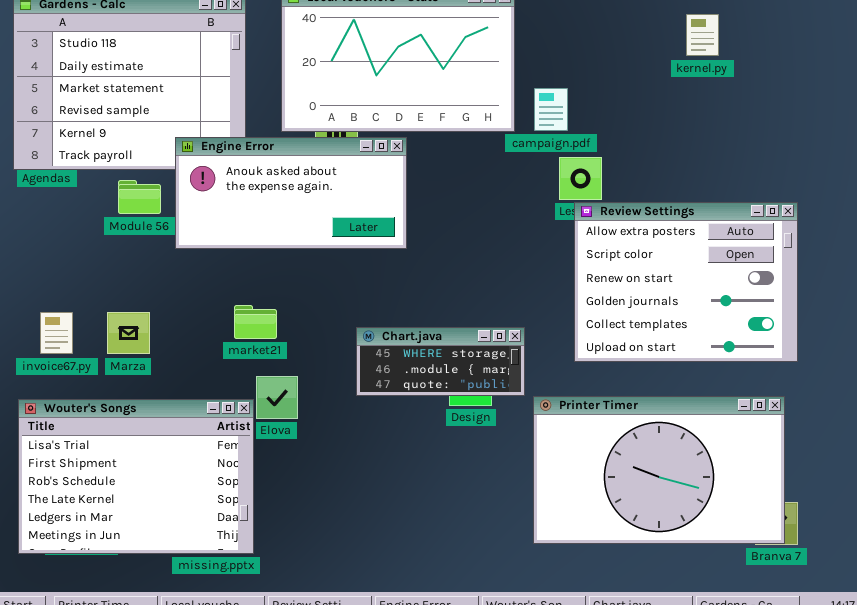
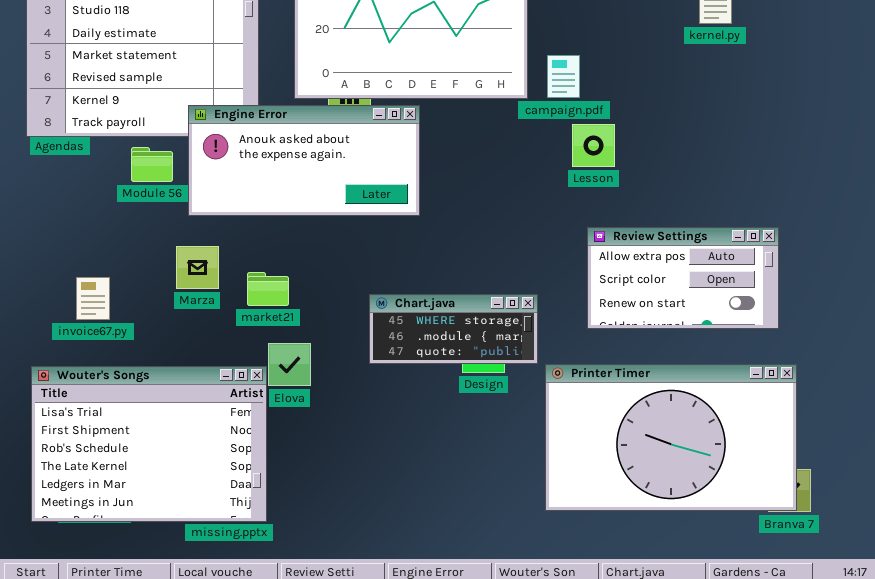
Review Settings: [574,202,798,362] -> [587,227,779,329], resized
invoice67.py: [40,312,73,354] -> [76,277,110,320], moved
Marza: [107,312,150,354] -> [176,246,219,289], moved

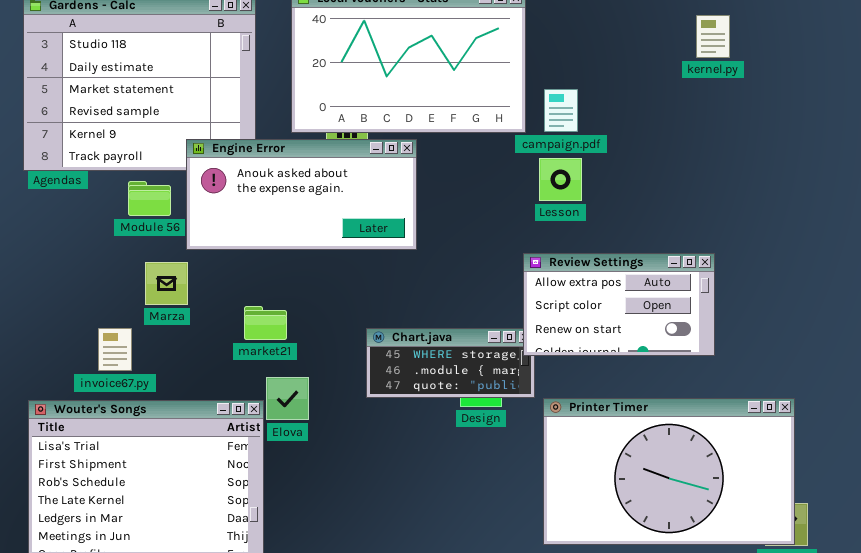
Lesson: [572,124,615,167] -> [539,158,582,201], moved
Review Settings: [587,227,779,329] -> [523,253,715,356], moved
Marza: [176,246,219,289] -> [145,262,188,305], moved
invoice67.py: [76,277,110,320] -> [98,328,132,371], moved

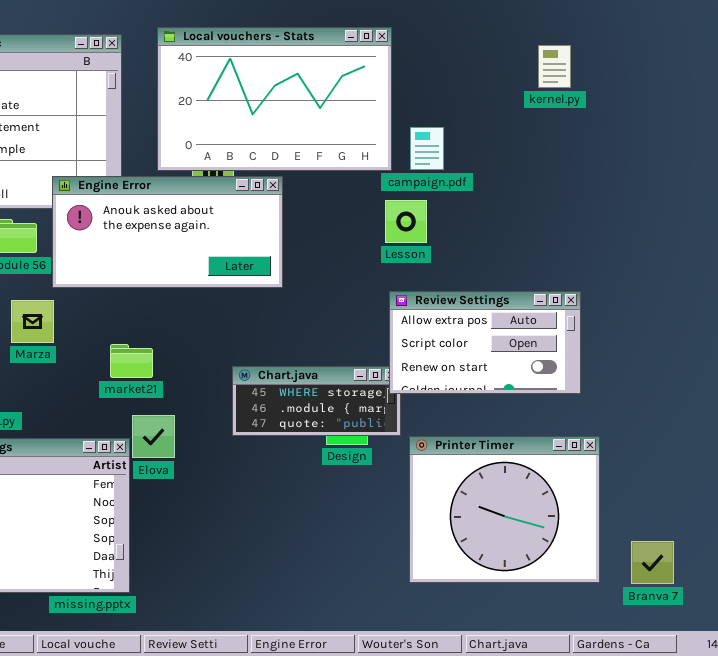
kernel.py: [696,15,730,58] -> [538,45,571,88], moved
Lesson: [539,158,582,201] -> [385,200,427,243], moved
Printer Timer: [543,398,795,545] -> [409,436,600,583], resized

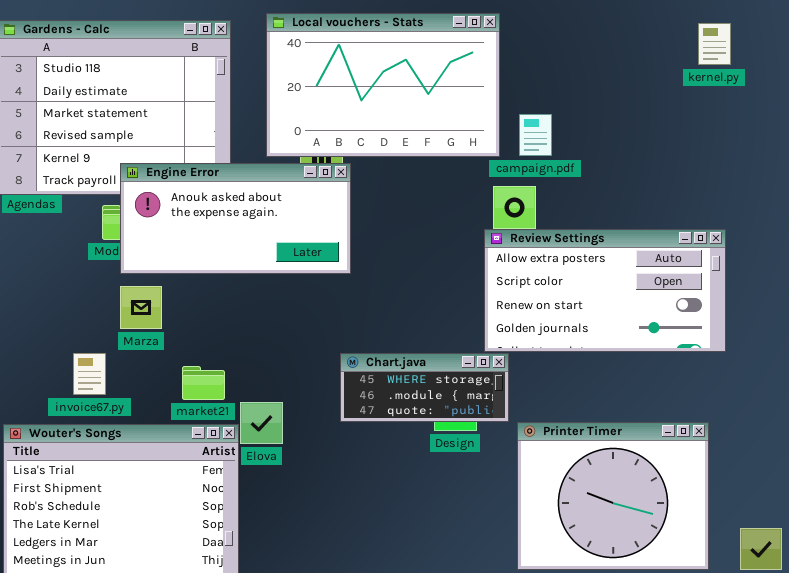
kernel.py: [538,45,571,88] -> [698,23,731,65], moved
Engine Error: [52,176,283,288] -> [120,163,351,274], moved
Review Settings: [389,291,581,394] -> [484,229,726,352], moved, resized
market21: [110,344,153,378] -> [182,366,225,400], moved

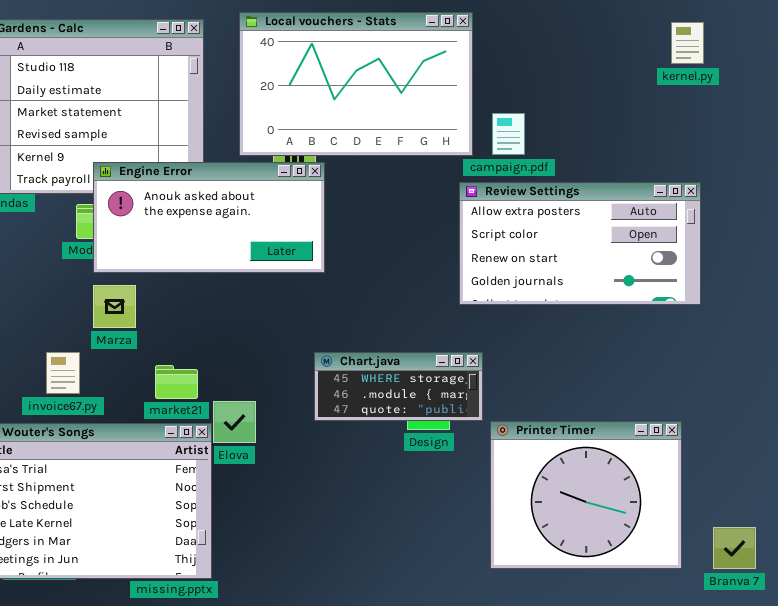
Review Settings: [484,229,726,352] -> [459,182,701,305], moved

